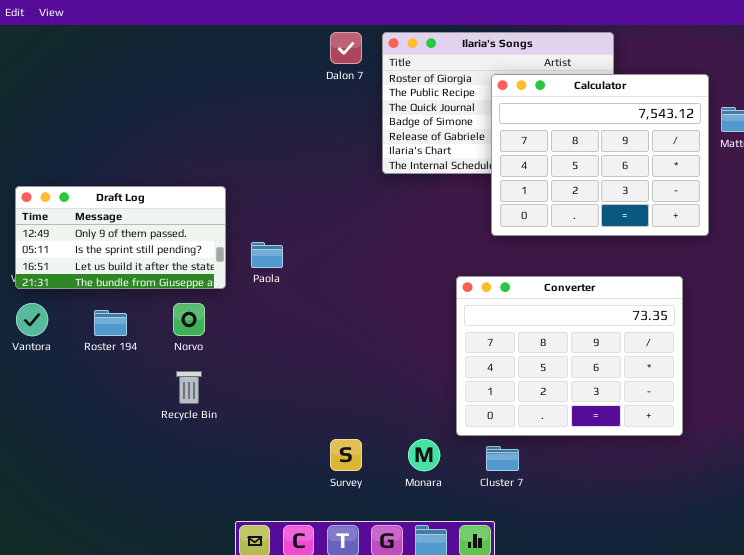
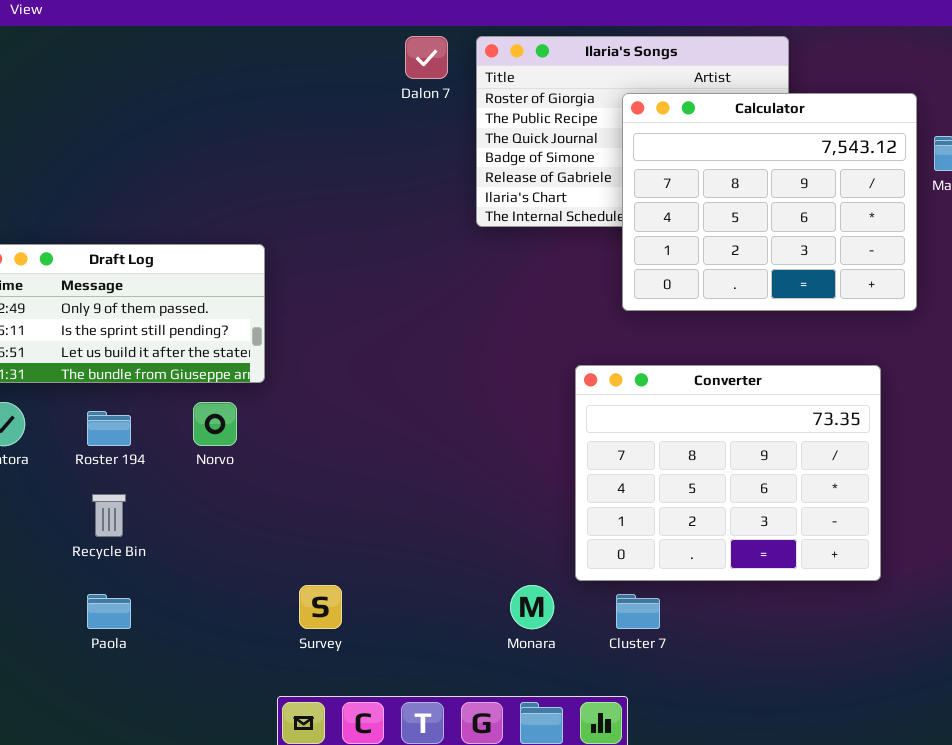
Paola: [251,242,283,268] -> [87,594,131,629], moved
Recycle Bin: [176,371,202,404] -> [92,494,126,537], moved
Survey: [330,439,362,471] -> [299,585,342,629], moved

